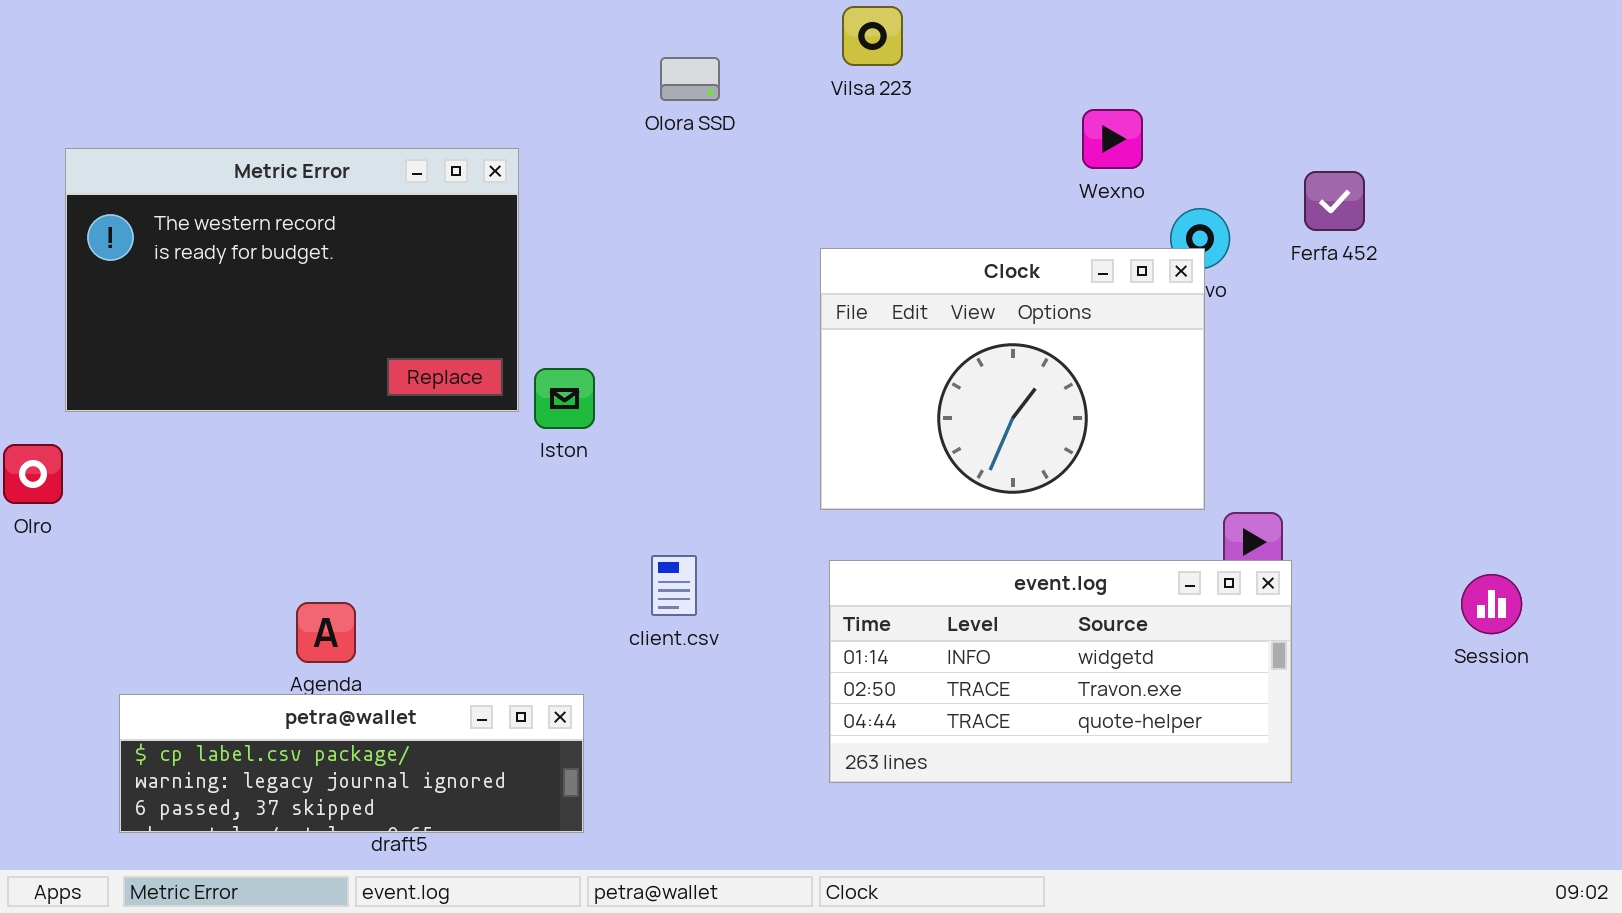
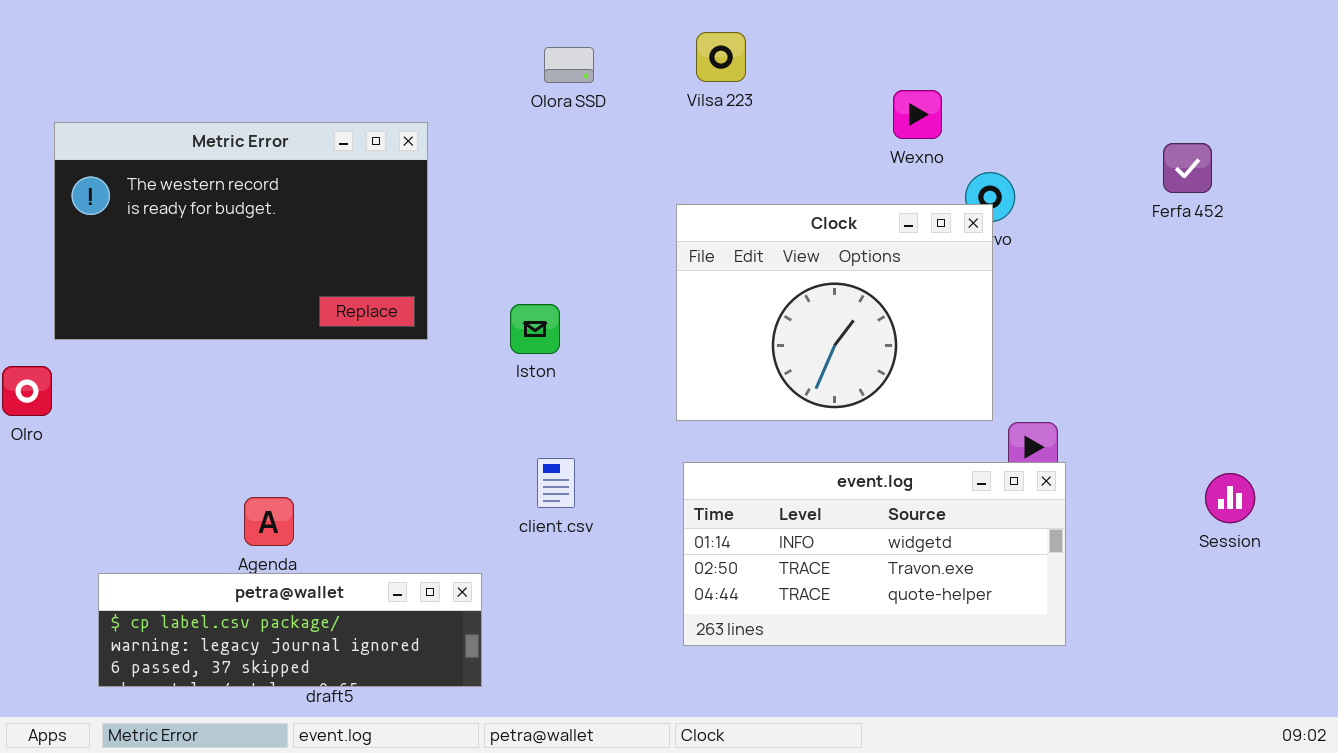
Vilsa 223: [842,6,903,66] -> [696,32,746,82], moved
Ferfa 452: [1304,171,1365,231] -> [1163,143,1212,193], moved
Iston: [534,368,595,429] -> [510,304,560,354], moved

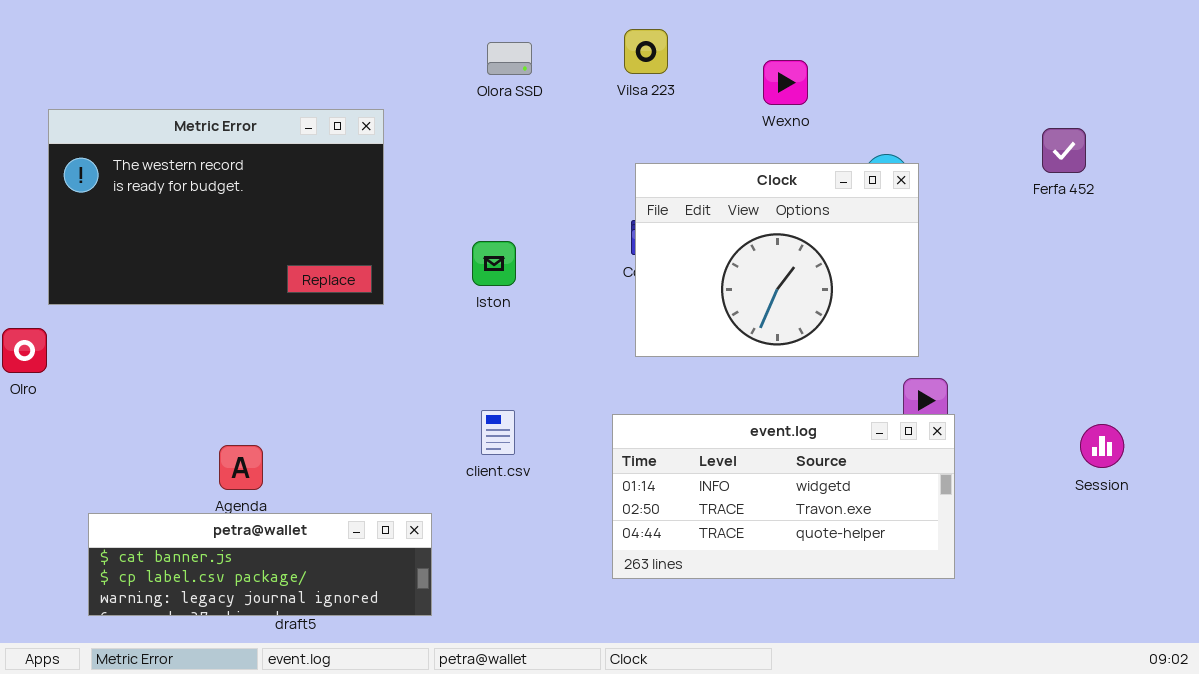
Wexno: [893,90,942,139] -> [763,60,808,105], moved
Clock: [676,204,993,421] -> [635,163,919,357], moved
Iston: [510,304,560,354] -> [472,241,516,286], moved
petra@wallet: [98,573,482,687] -> [88,513,432,616], scrolled up 1 row

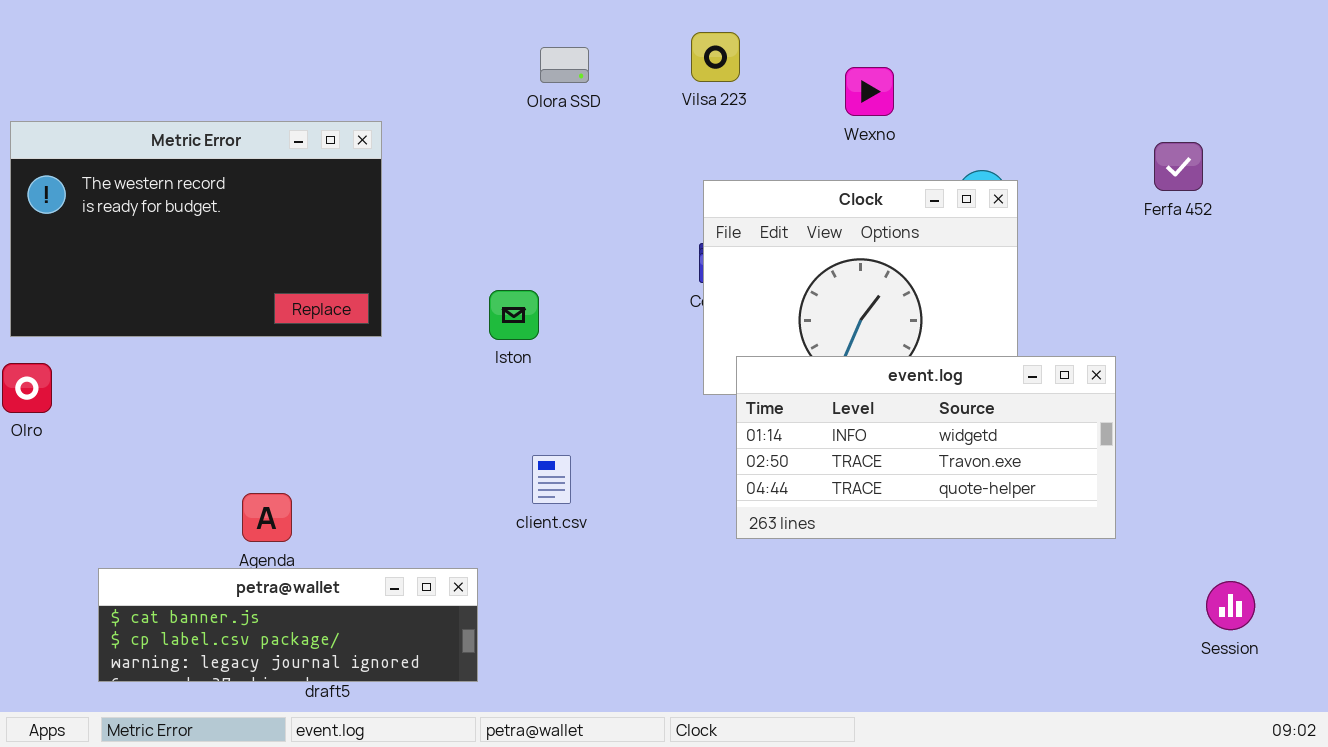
Metric Error: [48,109,384,305] -> [10,121,382,337], moved
Iston: [472,241,516,286] -> [489,290,539,340], moved
event.log: [612,414,955,579] -> [736,356,1116,539], moved
Session: [1080,424,1124,468] -> [1206,581,1255,630], moved

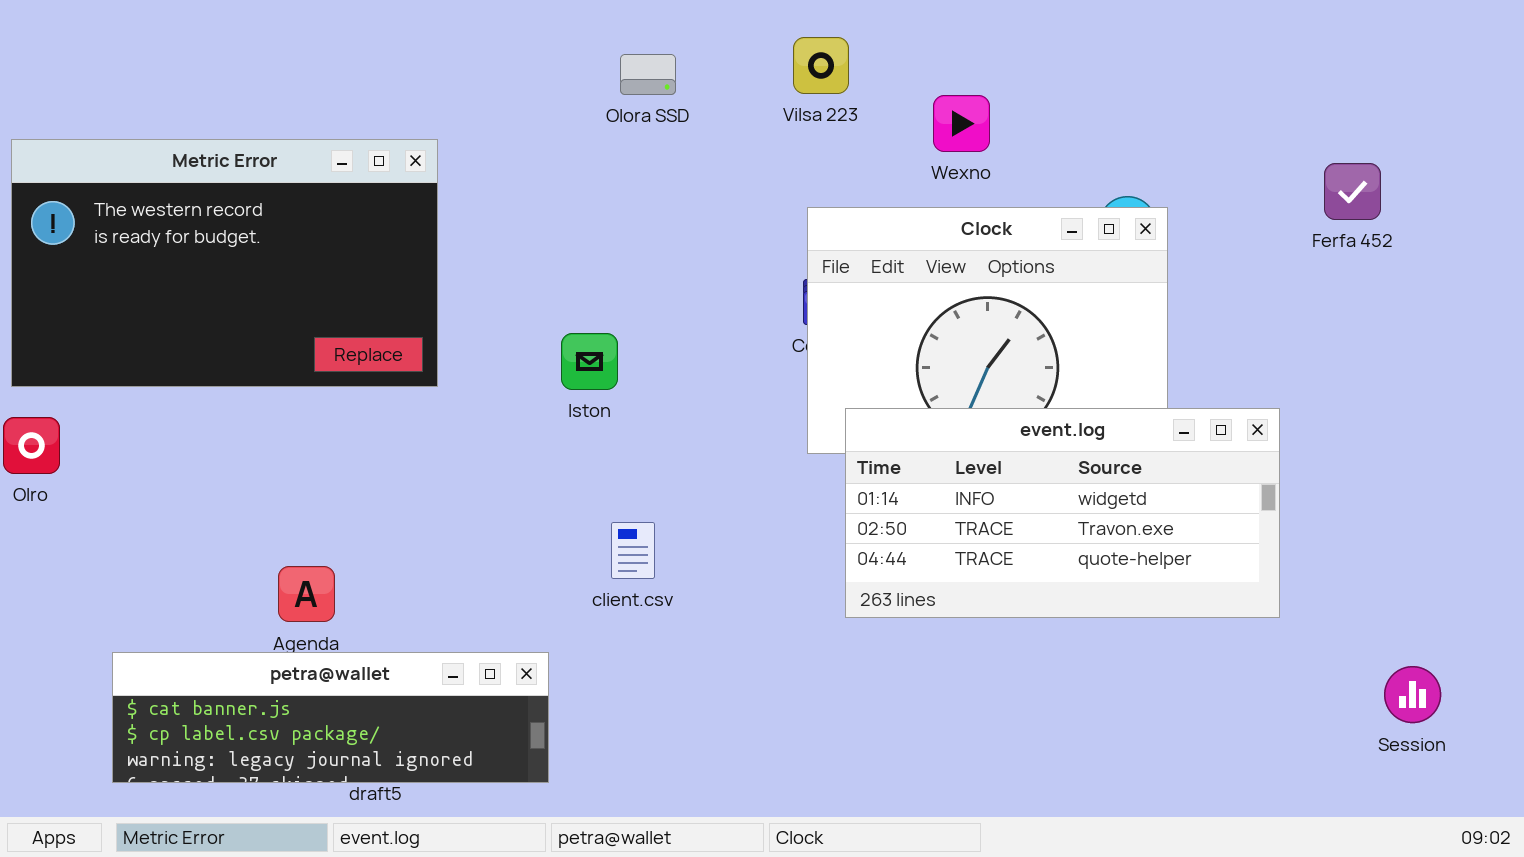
Wexno: [845,67,894,116] -> [933,95,990,152], moved

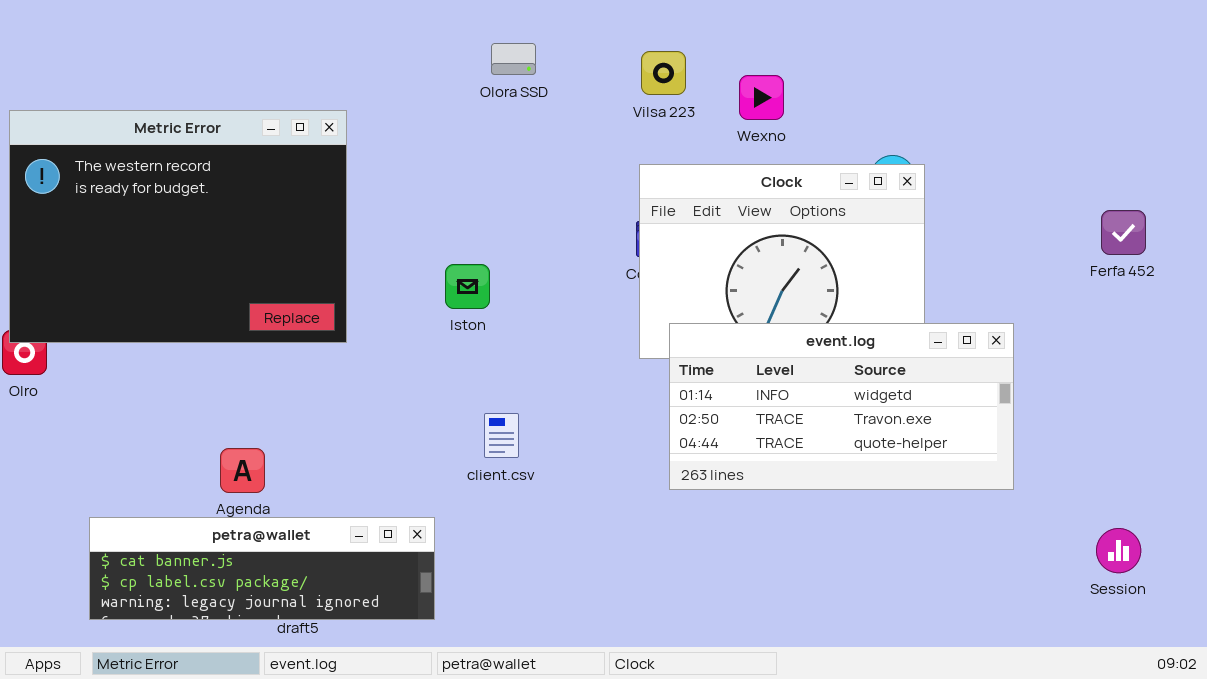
Vilsa 223: [793,37,849,94] -> [641,51,686,95], moved
Metric Error: [11,139,438,387] -> [9,110,347,343], resized
Ferfa 452: [1324,163,1381,220] -> [1101,210,1146,255], moved

